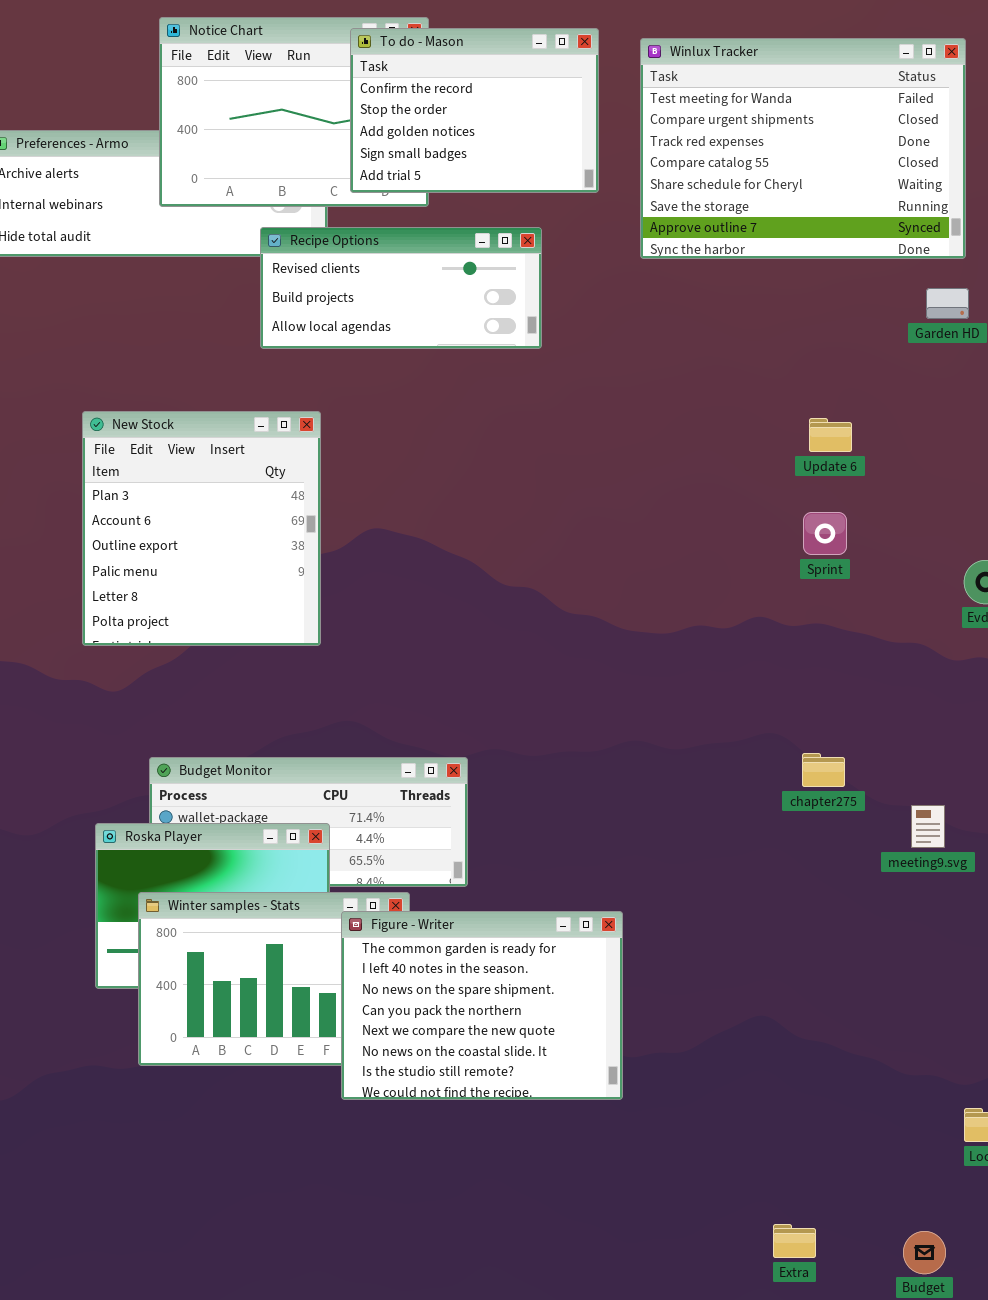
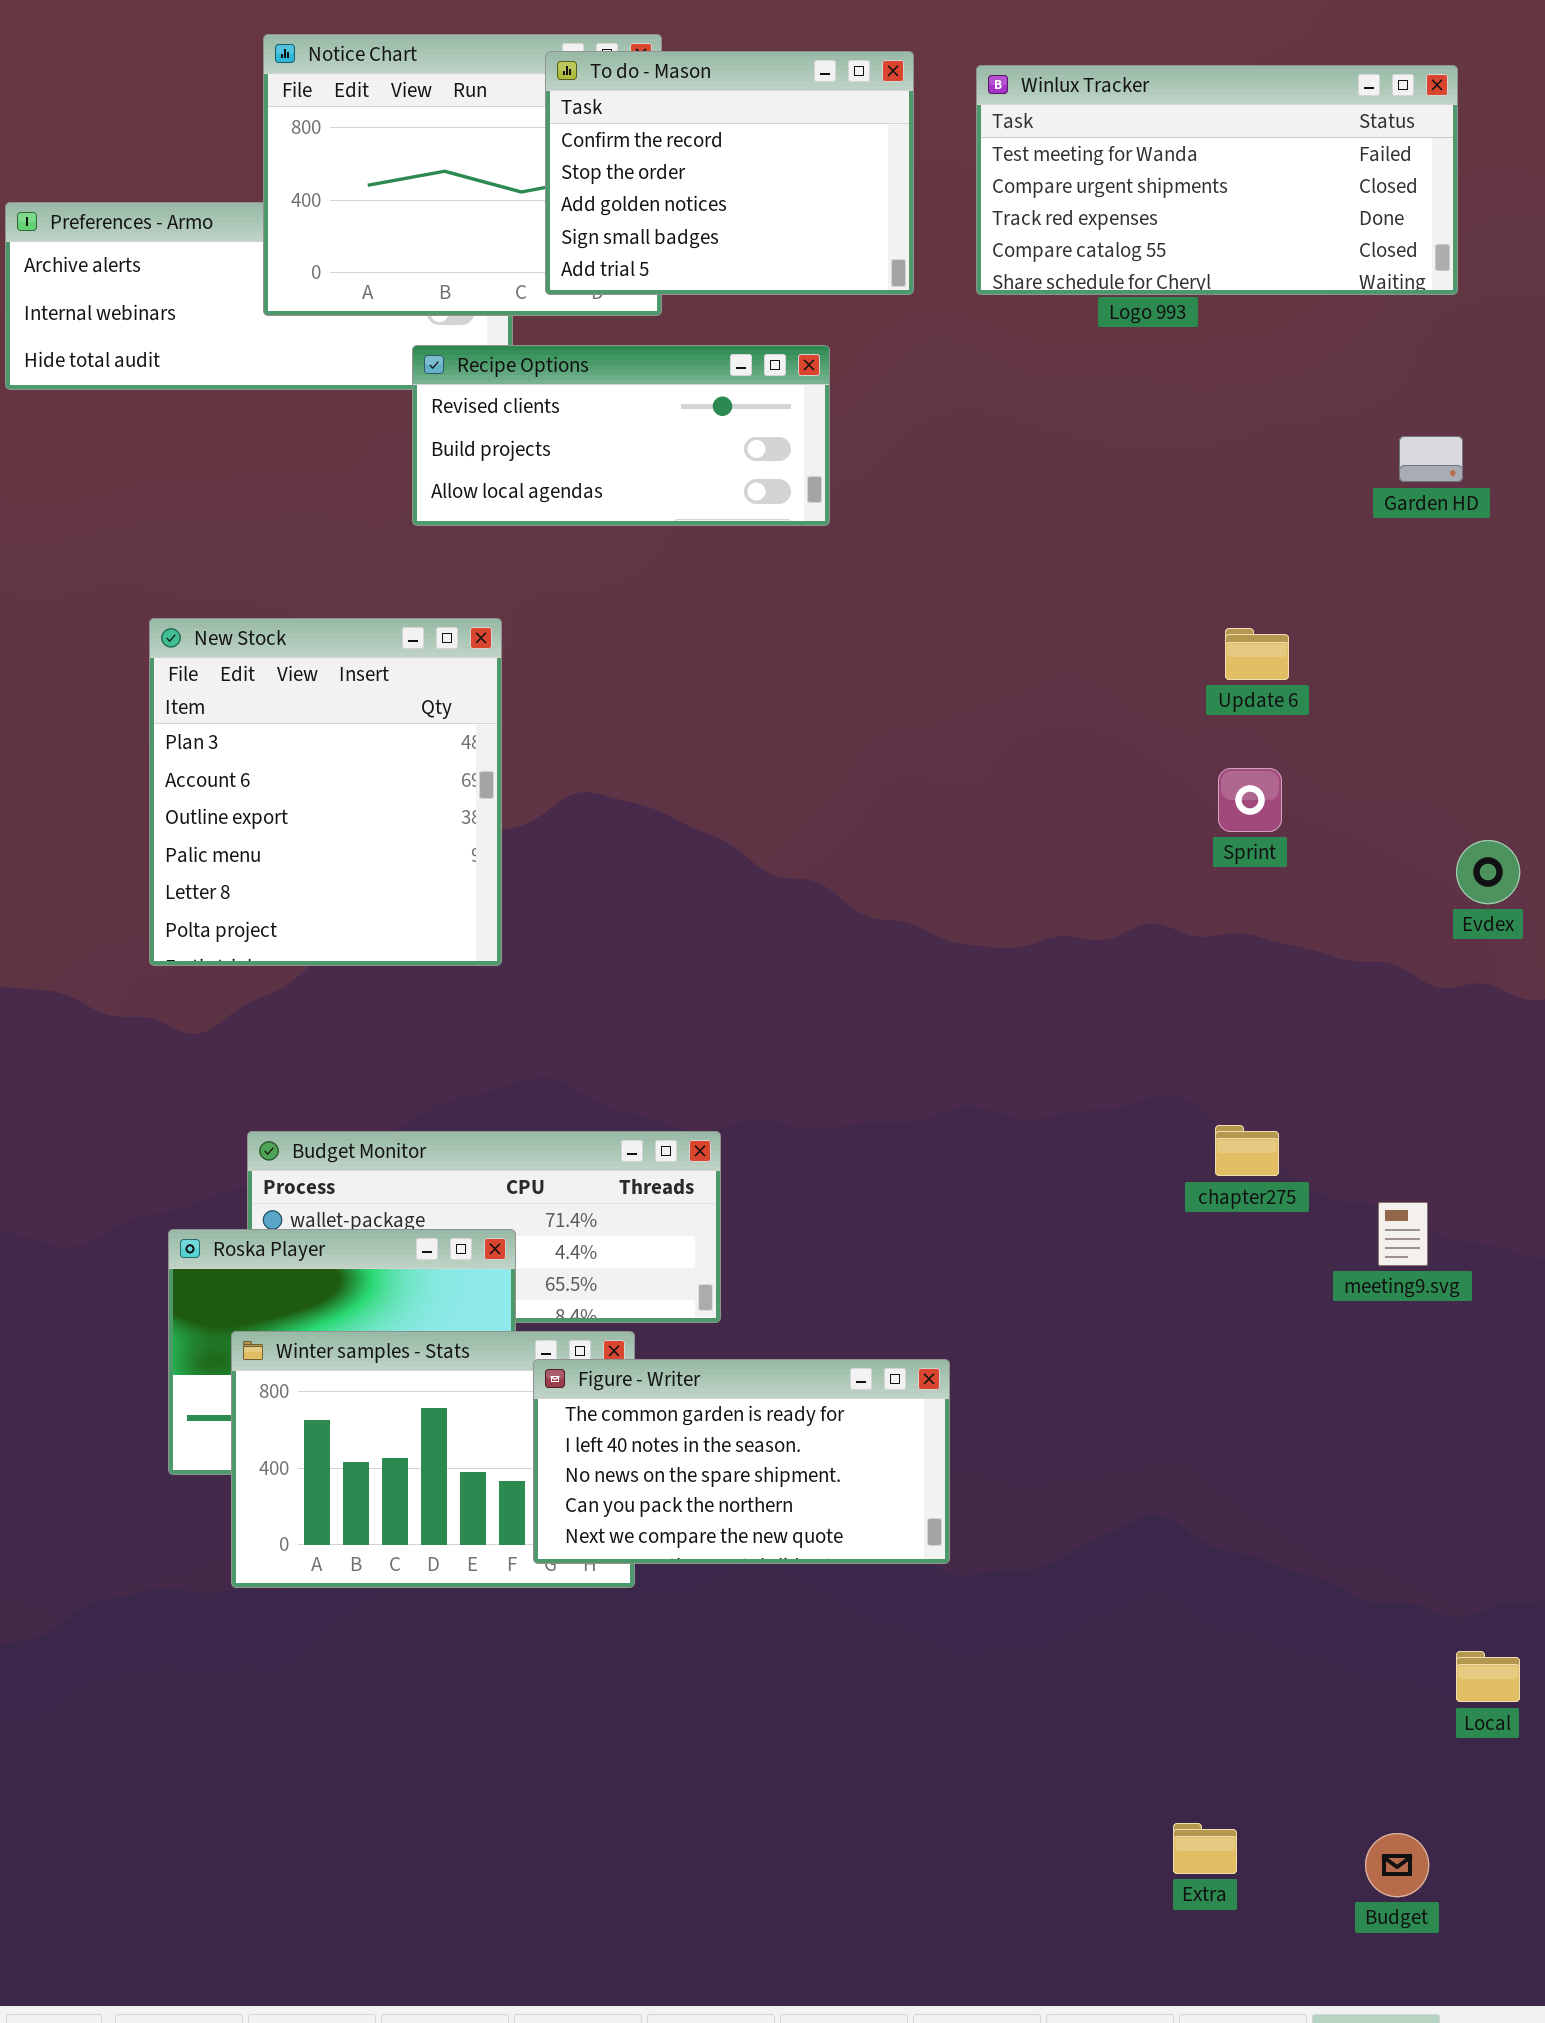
Winlux Tracker: [640,38,966,259] -> [976,65,1458,295], resized
Figure - Writer: [341,911,623,1100] -> [533,1359,950,1564], resized

